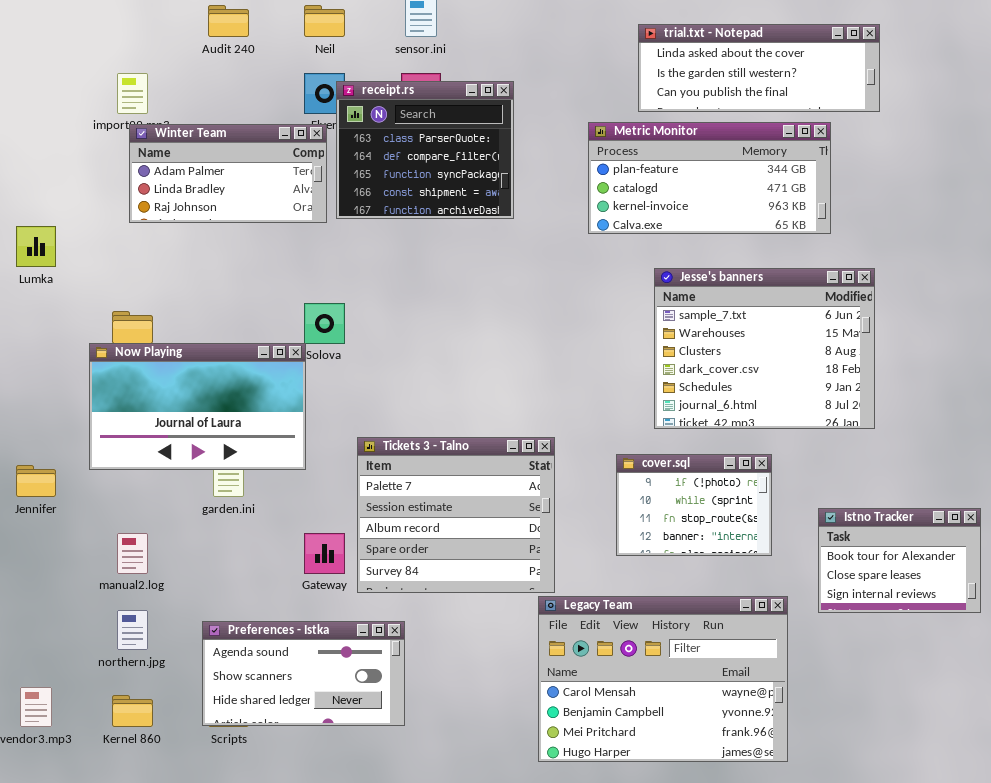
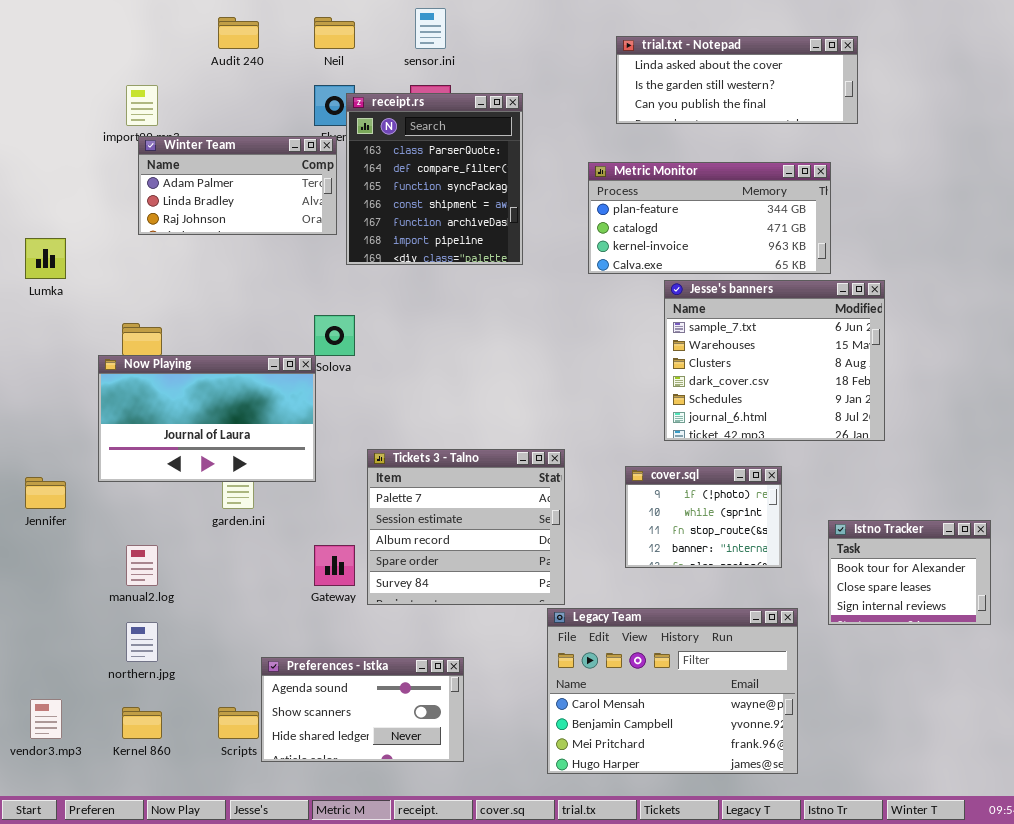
trial.txt - Notepad: [638,24,880,112] -> [616,36,858,124], moved
receipt.rs: [336,81,514,219] -> [346,93,523,265], resized
Metric Monitor: [588,122,831,234] -> [588,162,831,274], moved
Preferences - Istka: [202,621,405,726] -> [261,657,464,762], moved

